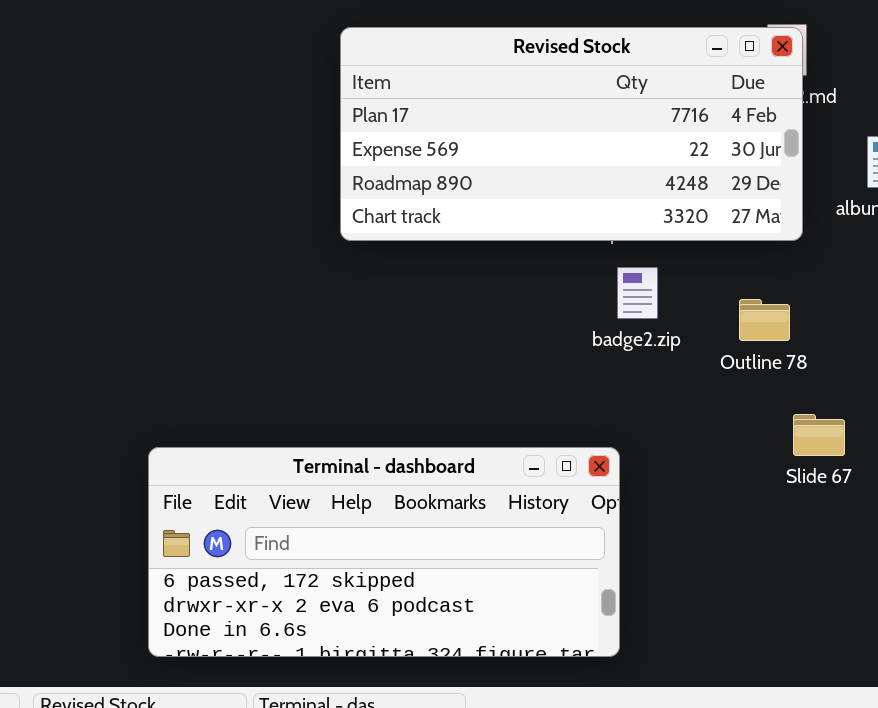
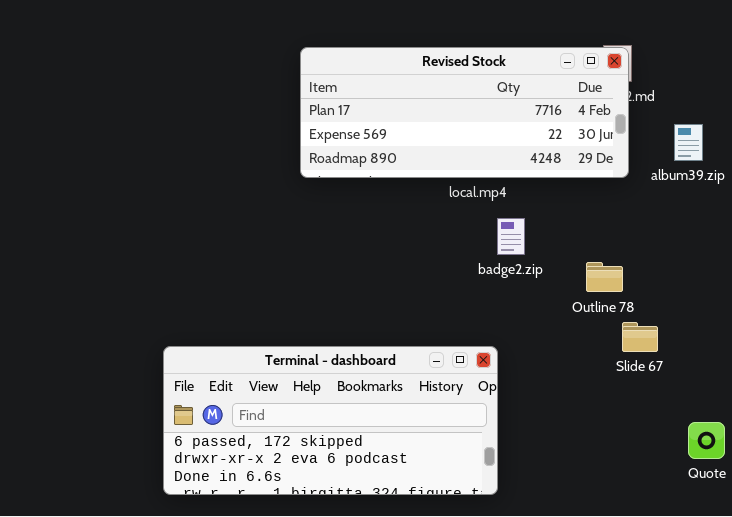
Revised Stock: [340,27,803,241] -> [300,47,629,178], resized
Outline 78: [739,299,790,341] -> [586,262,623,292], moved

